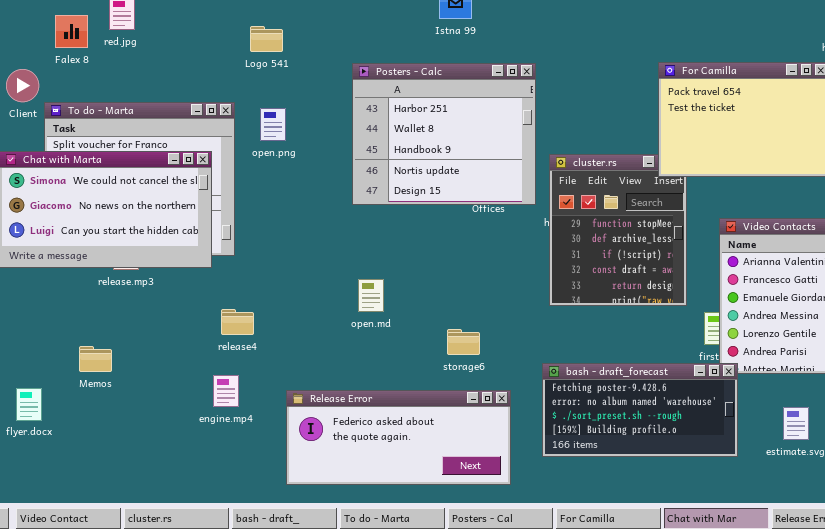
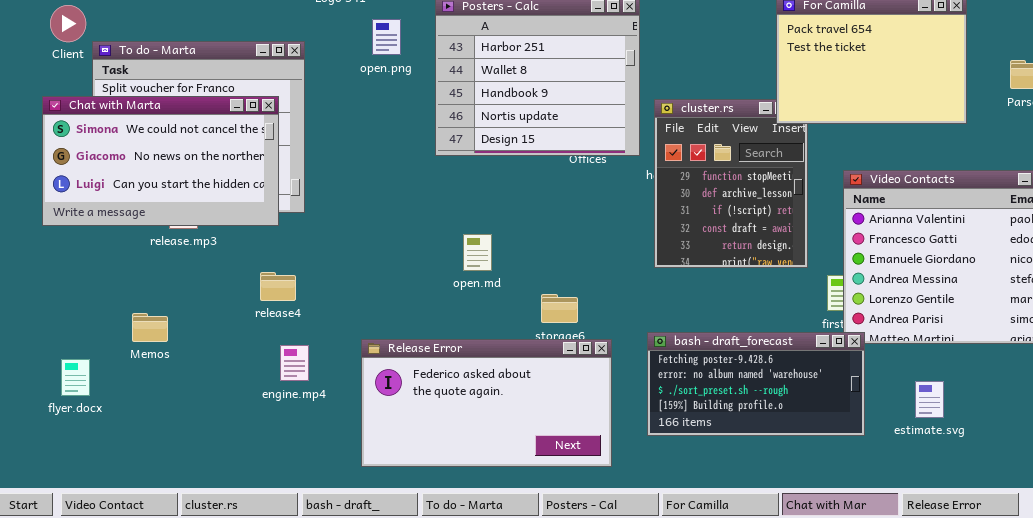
open.png: [260,108,286,141] -> [372,19,401,55], moved
open.md: [358,279,384,312] -> [463,234,492,271], moved
release4: [221,309,254,335] -> [260,272,296,301], moved
Release Error: [286,390,511,485] -> [361,339,612,467], resized

